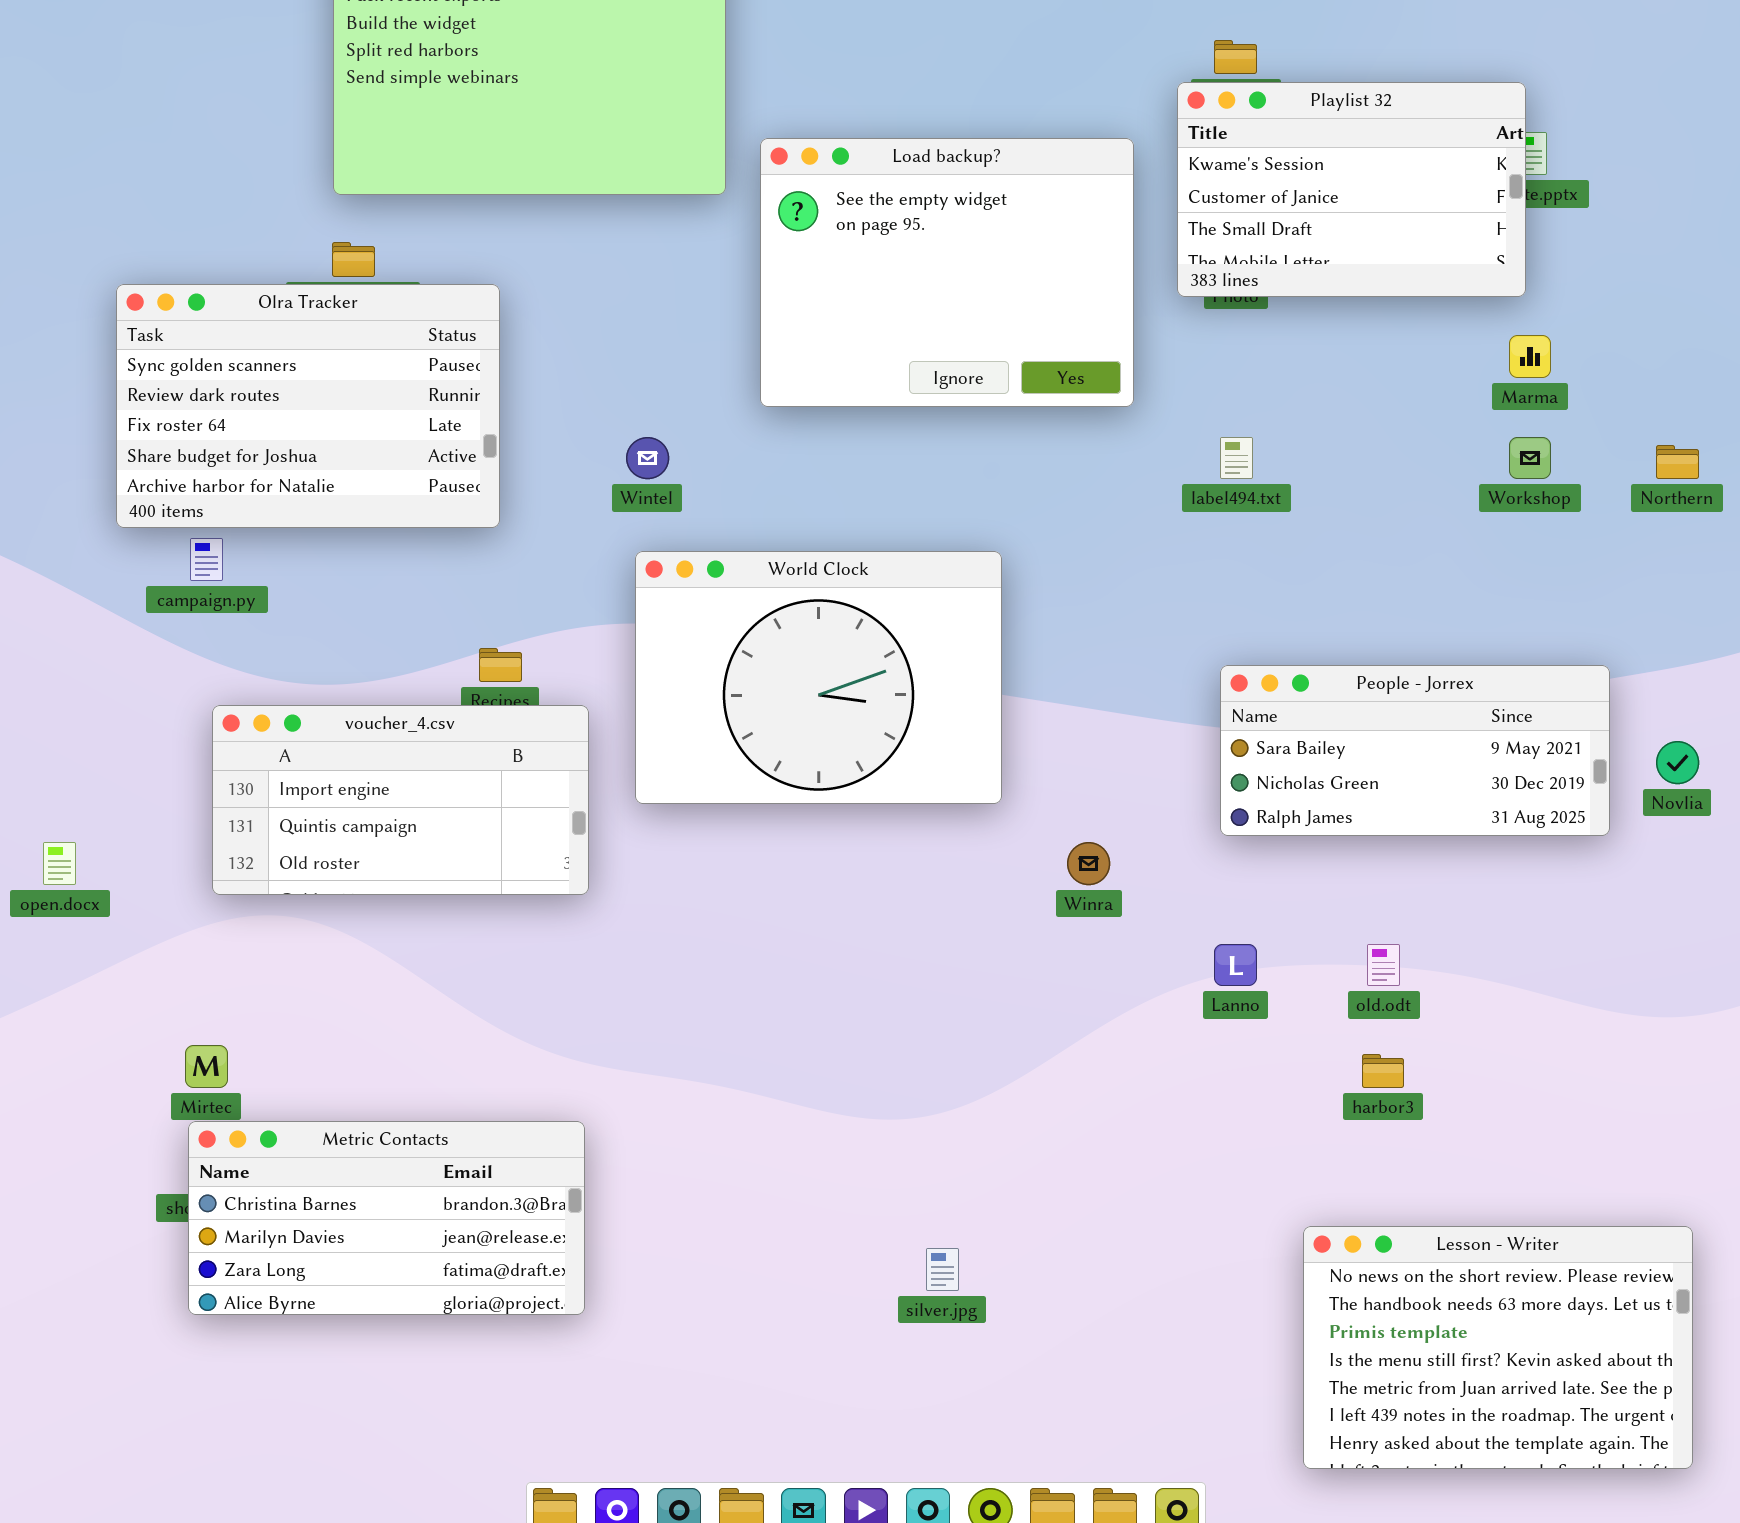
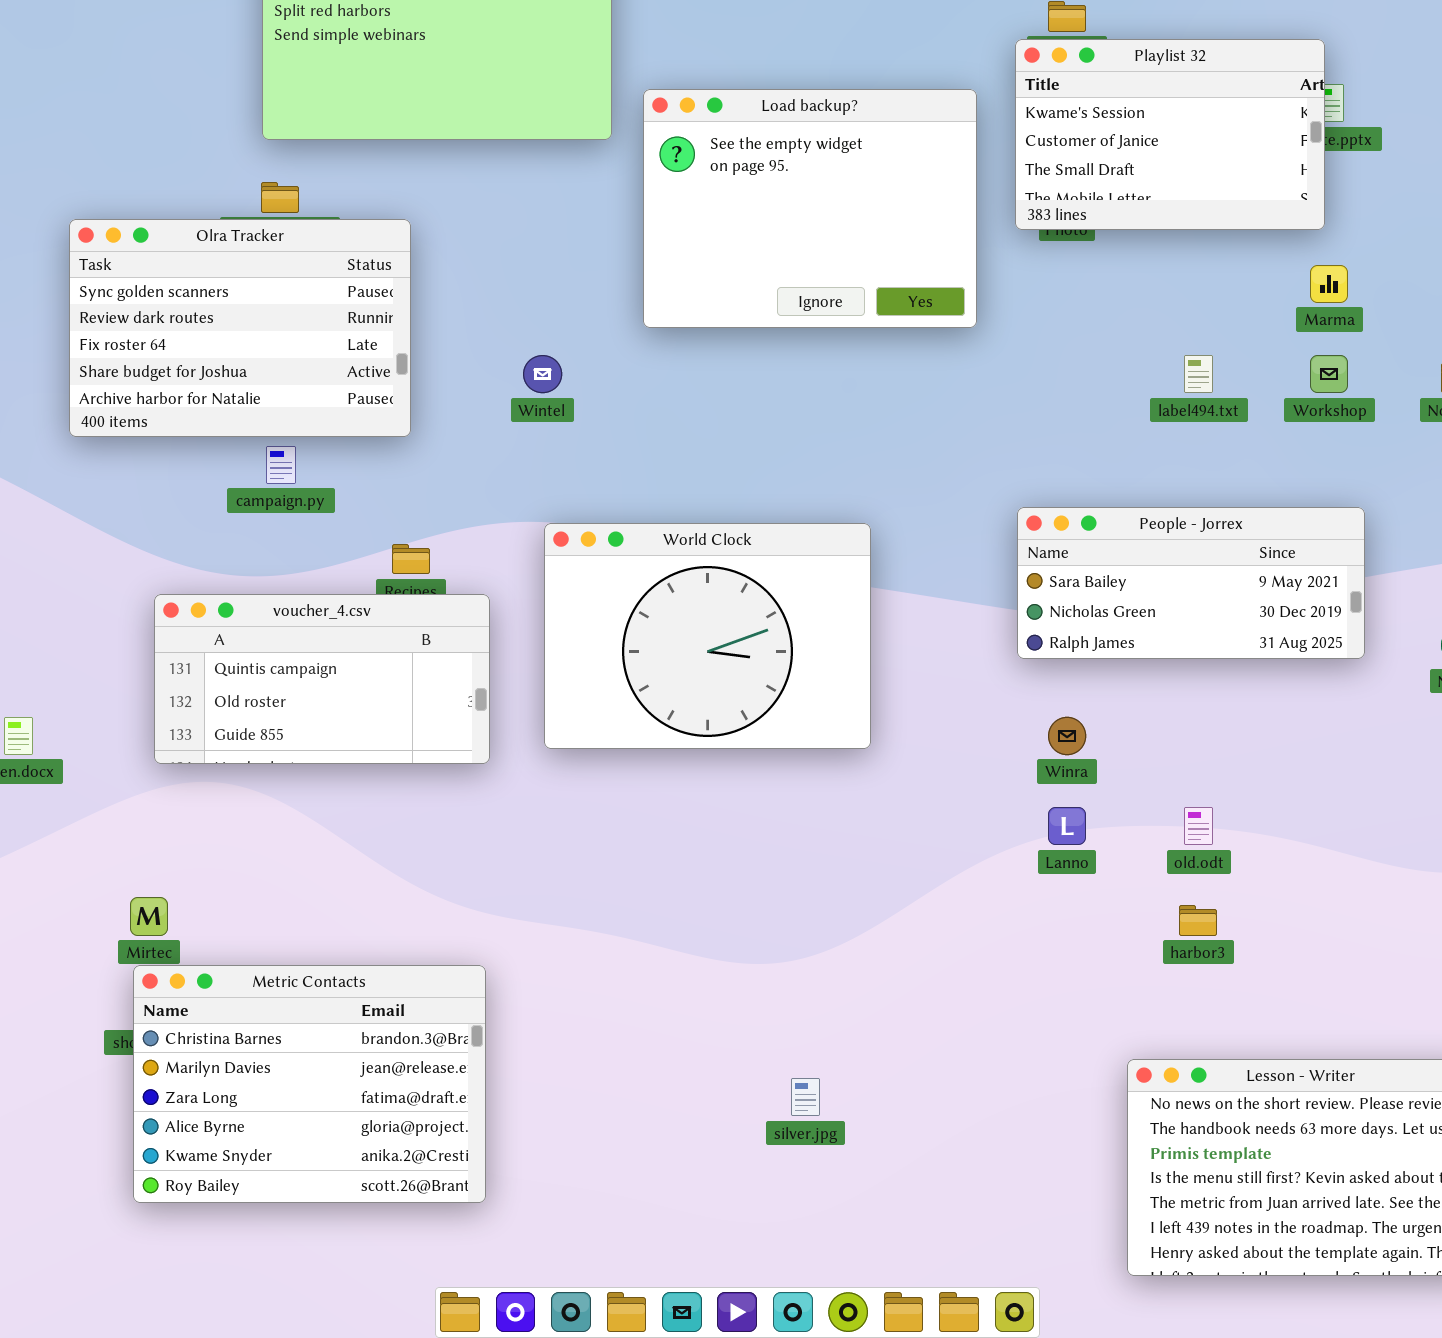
label494.txt: [1220,437,1253,479] -> [1184,355,1213,393], moved
campaign.py: [190,538,223,581] -> [266,446,296,484], moved
World Clock: [635,551,1002,804] -> [544,523,871,749], moved
People - Jorrex: [1220,665,1610,836] -> [1017,507,1365,659], moved
voucher_4.csv: [212,705,589,895] -> [154,594,490,764], scrolled down 1 row
Winra: [1067,842,1110,885] -> [1048,717,1086,755], moved
Metric Contacts: [188,1121,585,1315] -> [133,965,486,1203], resized

